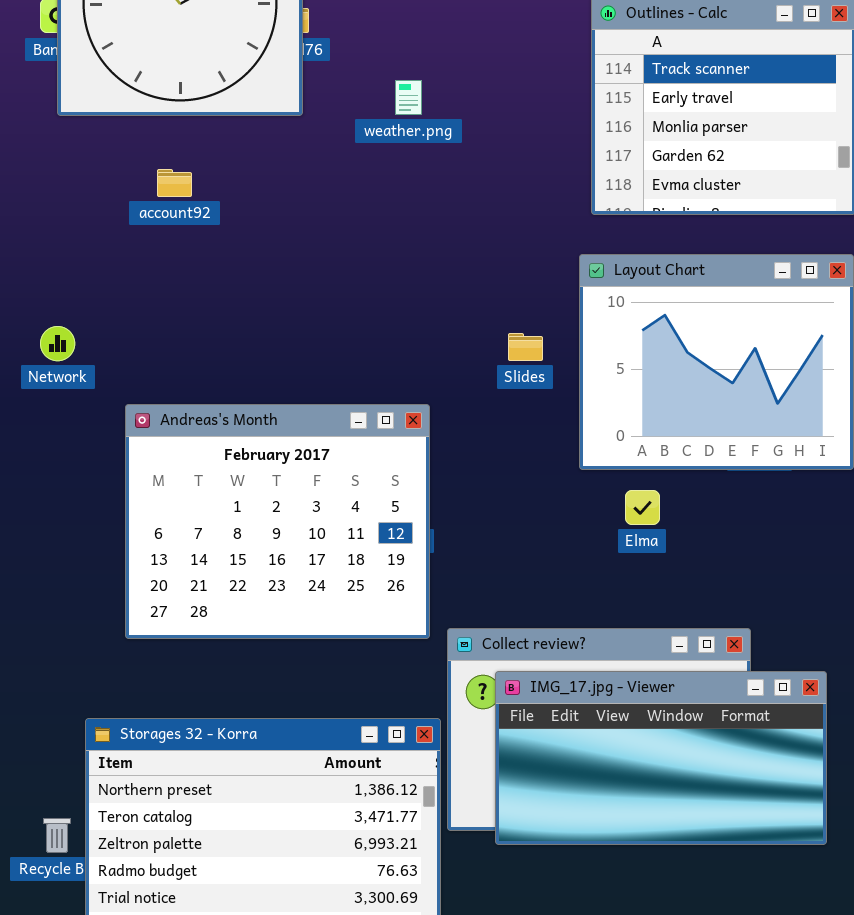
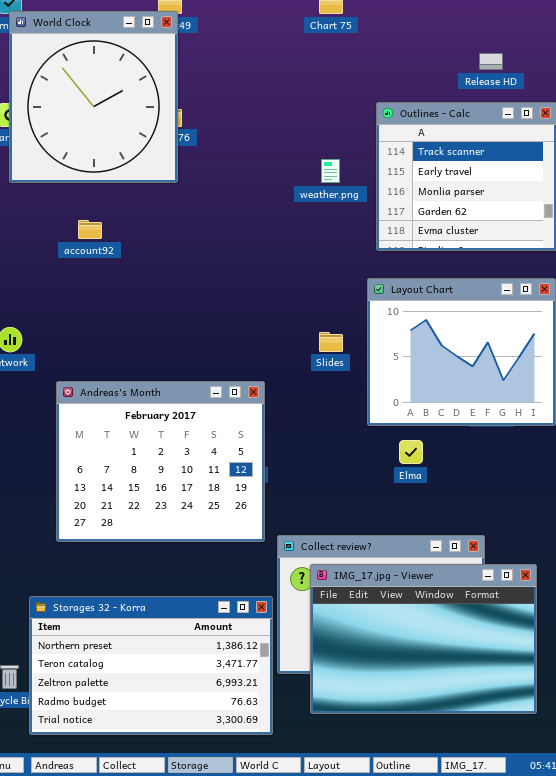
weather.png: [395,80,422,115] -> [321,159,340,183], moved
IMG_17.jpg - Viewer: [495,671,827,845] -> [310,564,537,714], resized

